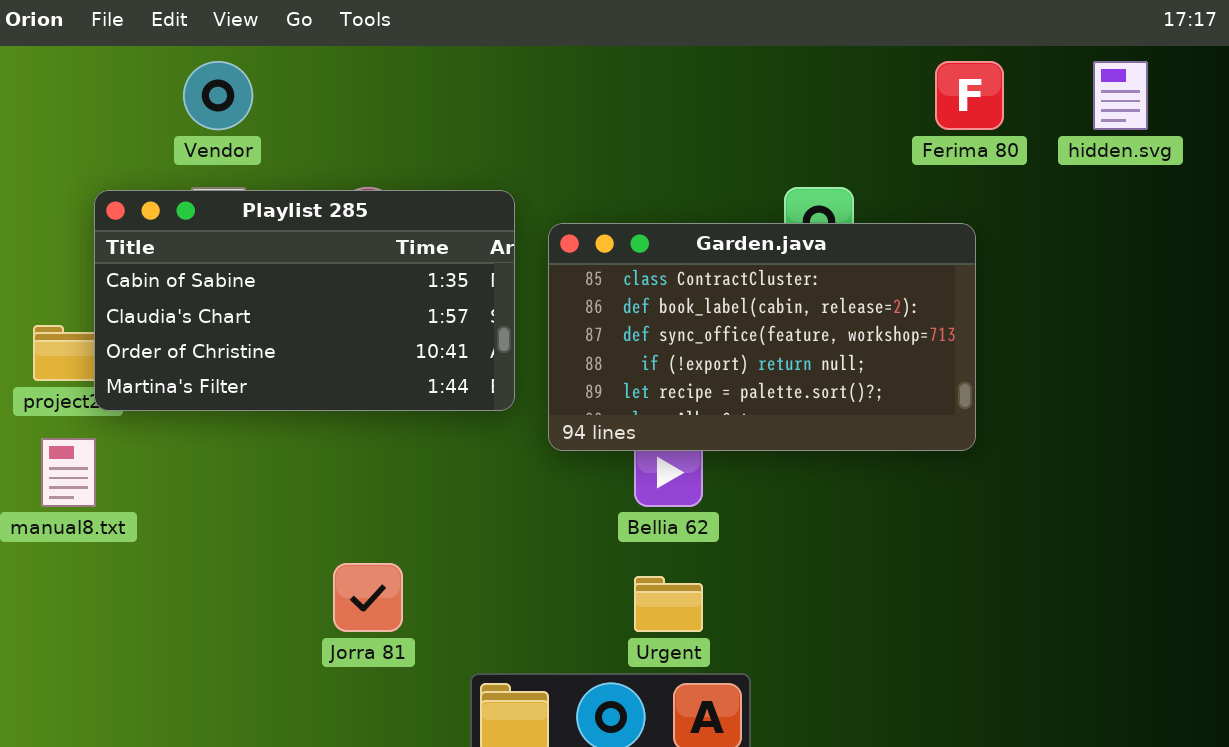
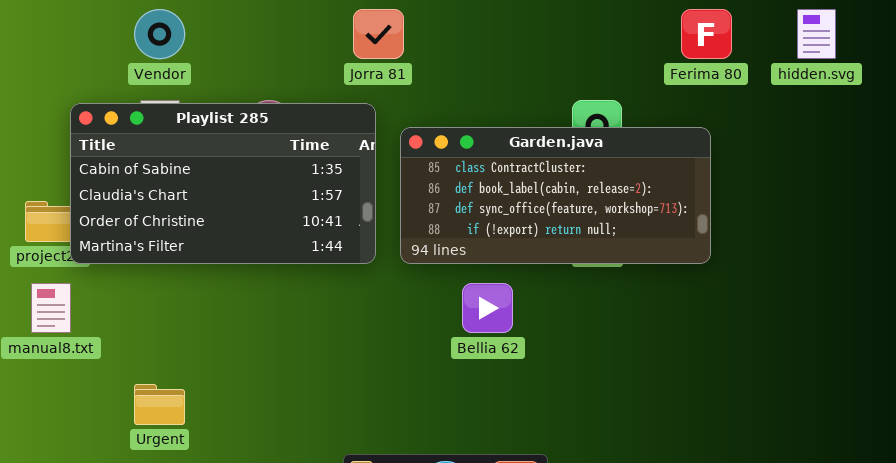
Garden.java: [548,223,976,451] -> [400,127,711,264], resized
Jorra 81: [333,563,403,632] -> [353,9,404,59], moved
Urgent: [634,576,703,632] -> [134,384,185,425], moved

